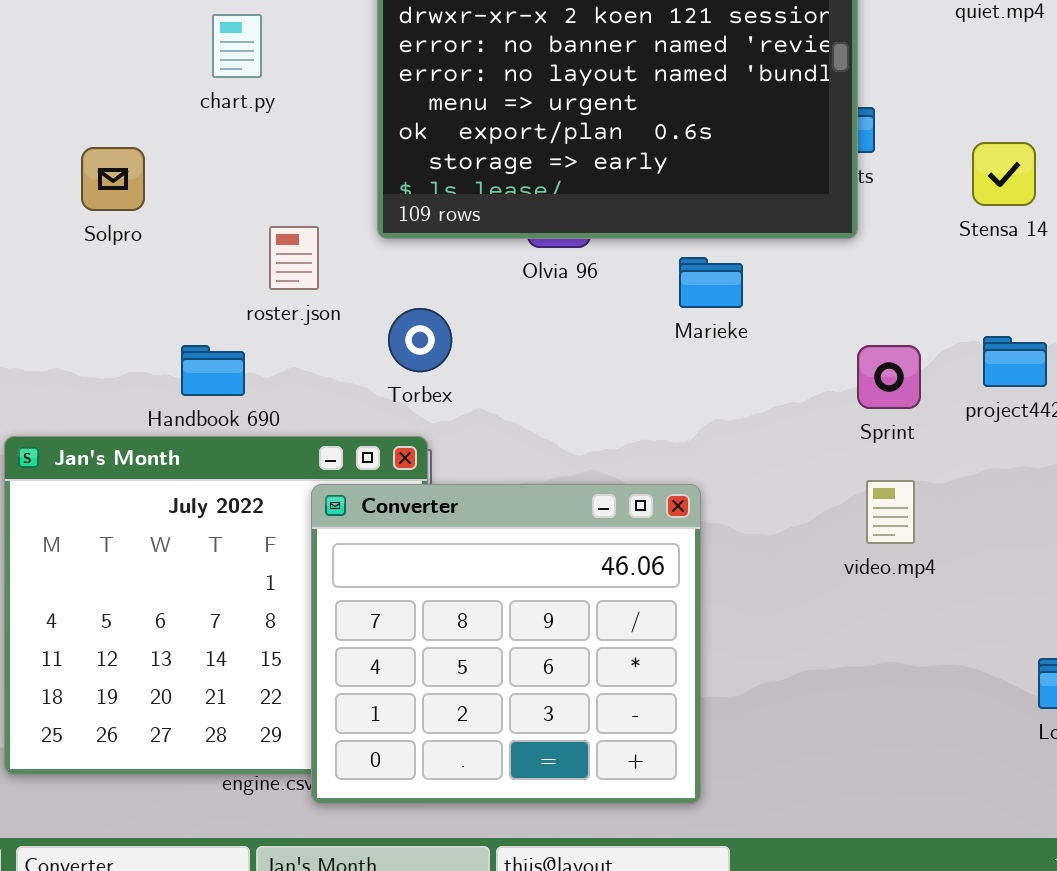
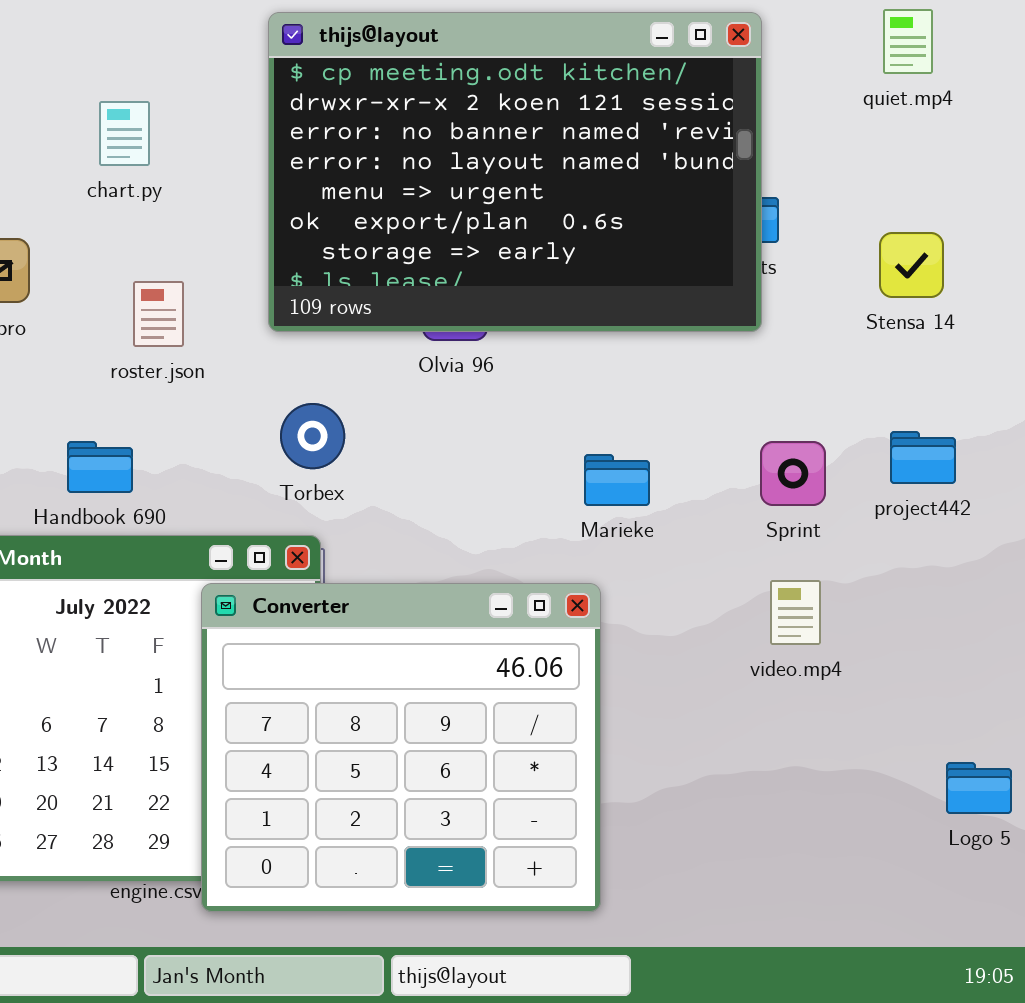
roster.json: [269,226,319,290] -> [133,281,184,347], moved
Marieke: [679,257,743,308] -> [584,454,650,506], moved

